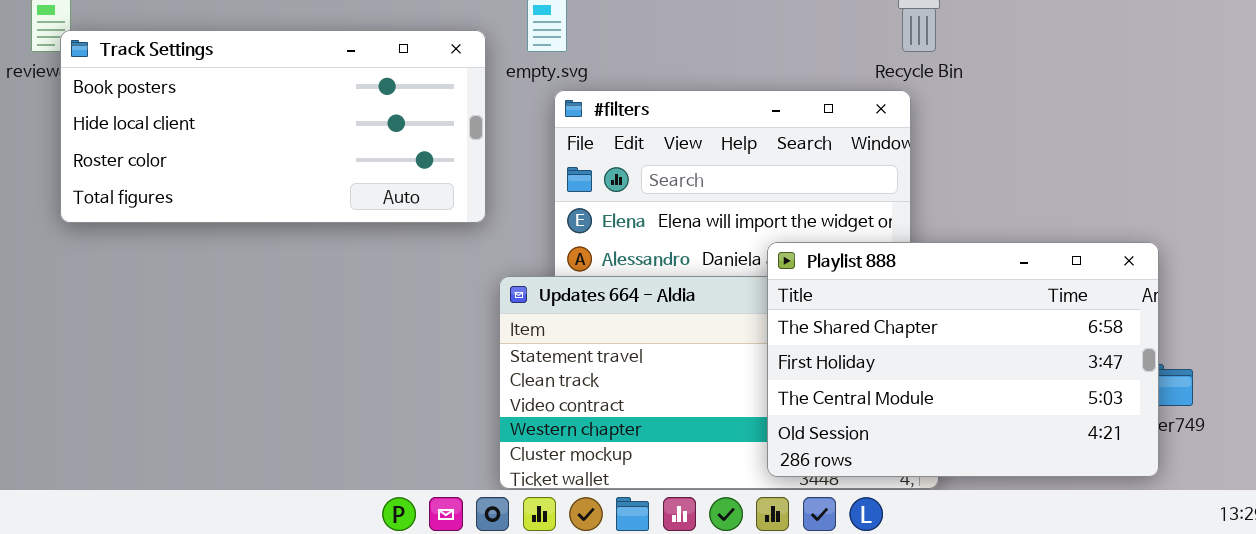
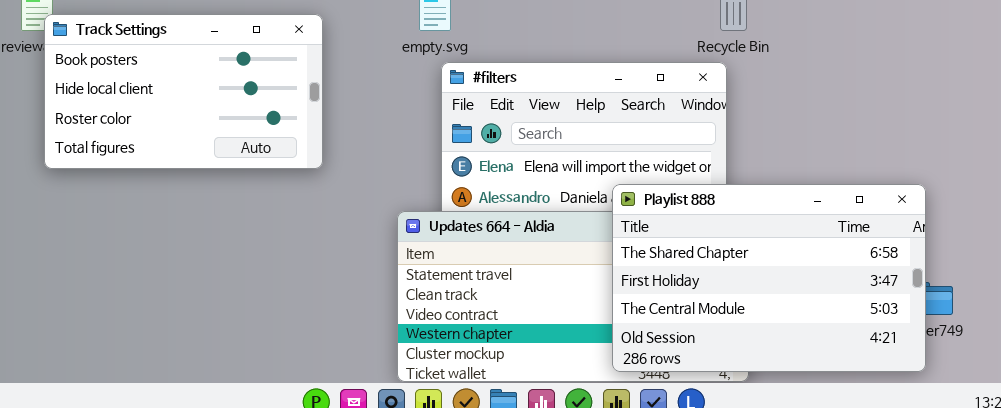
Track Settings: [60,30,486,223] -> [44,14,323,169], resized

